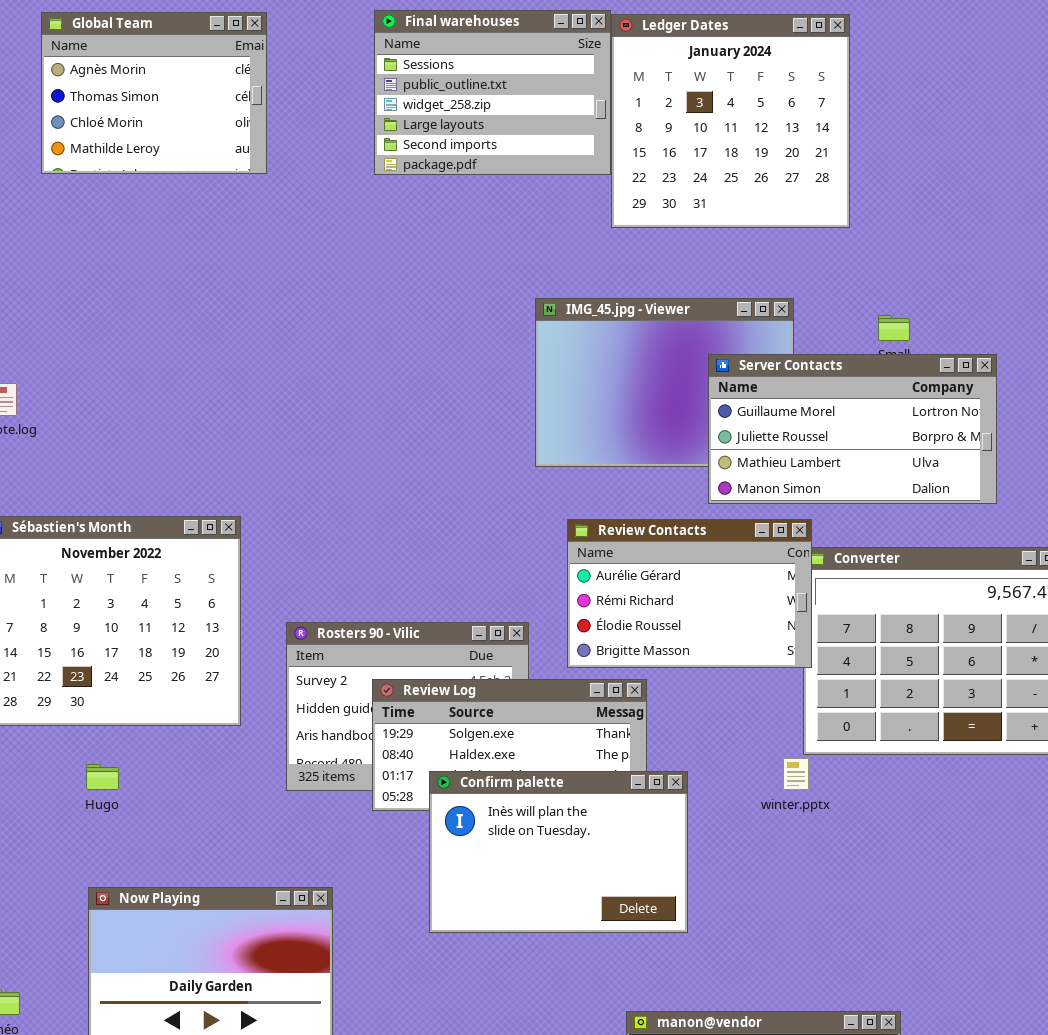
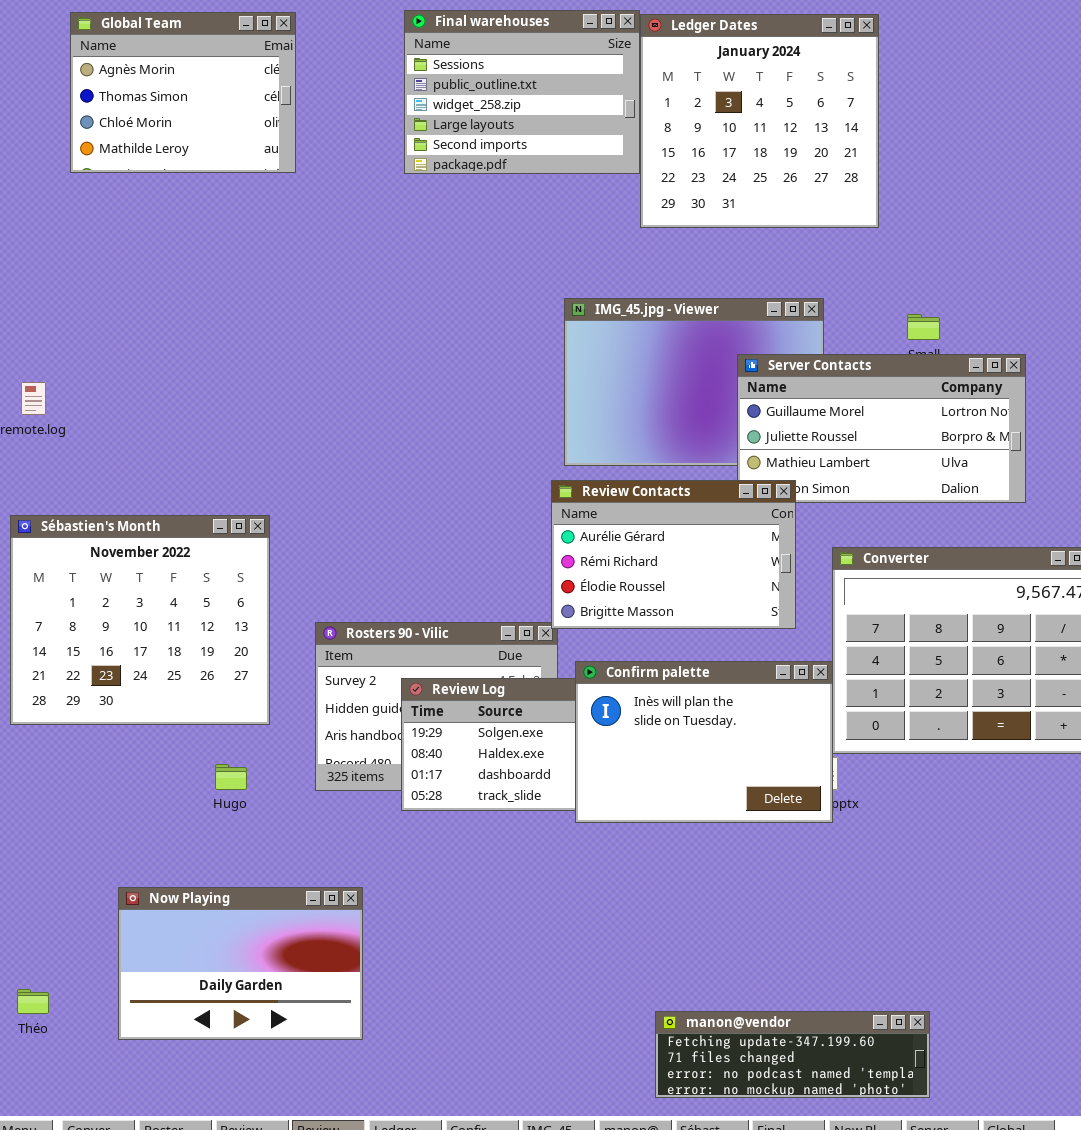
Review Contacts: [567,519,812,668] -> [551,480,796,629], moved
Hugo: [86,764,119,790] -> [215,764,247,790], moved
Confirm palette: [429,771,688,933] -> [575,661,833,823], moved

